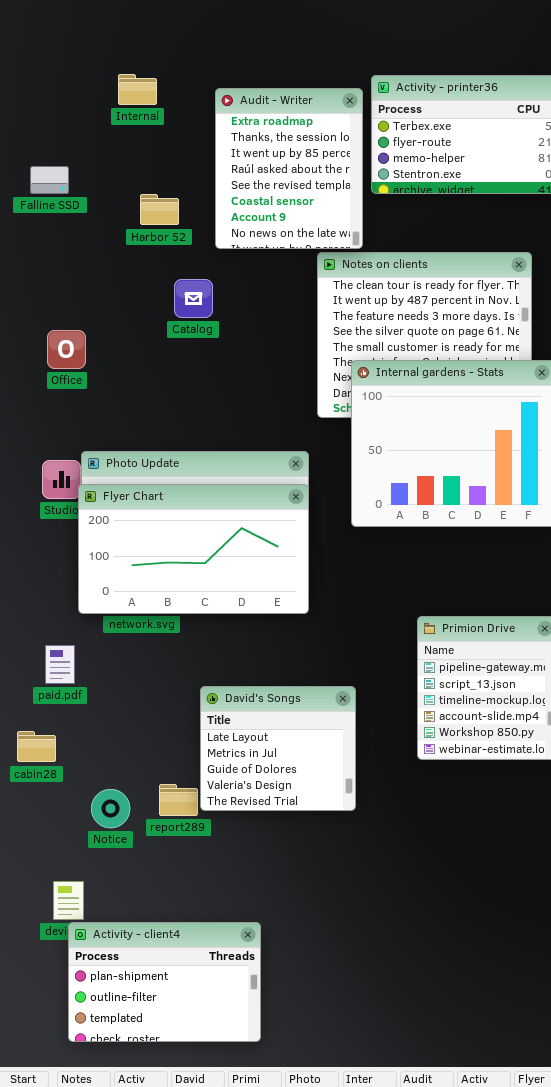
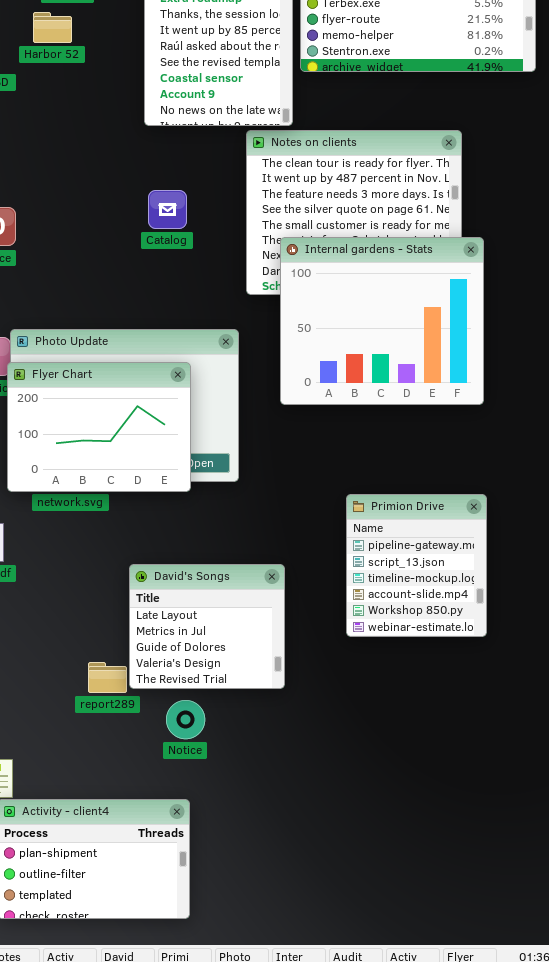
Harbor 52: [140,194,179,225] -> [33,12,72,43], moved
Catalog: [174,279,213,318] -> [148,190,187,229], moved
Flyer Chart: [78,484,309,614] -> [7,362,191,492], resized
Notice: [91,789,130,828] -> [166,700,205,739], moved

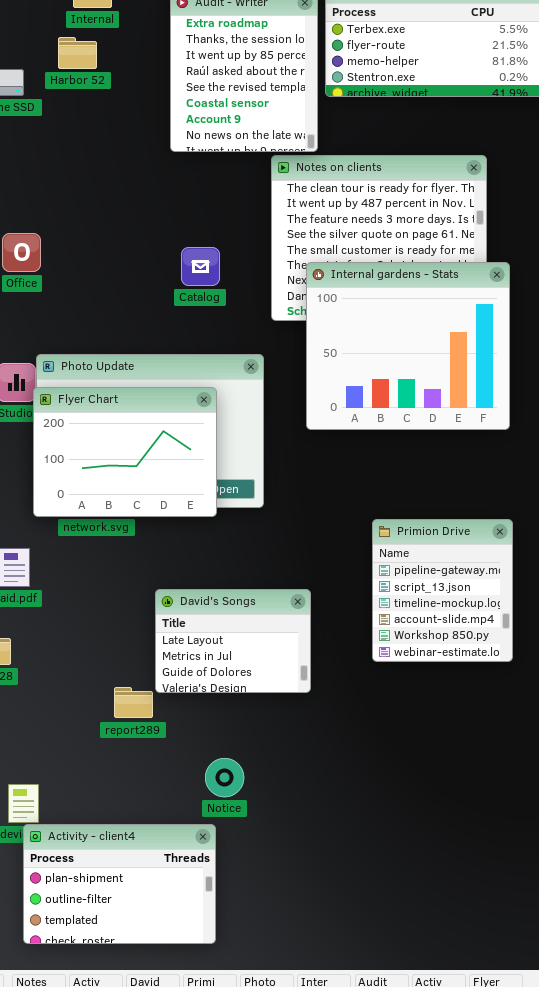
Catalog: [148,190,187,229] -> [181,247,220,286], moved
David's Songs: [129,564,285,689] -> [155,589,311,693], resized
Notice: [166,700,205,739] -> [205,758,244,797], moved

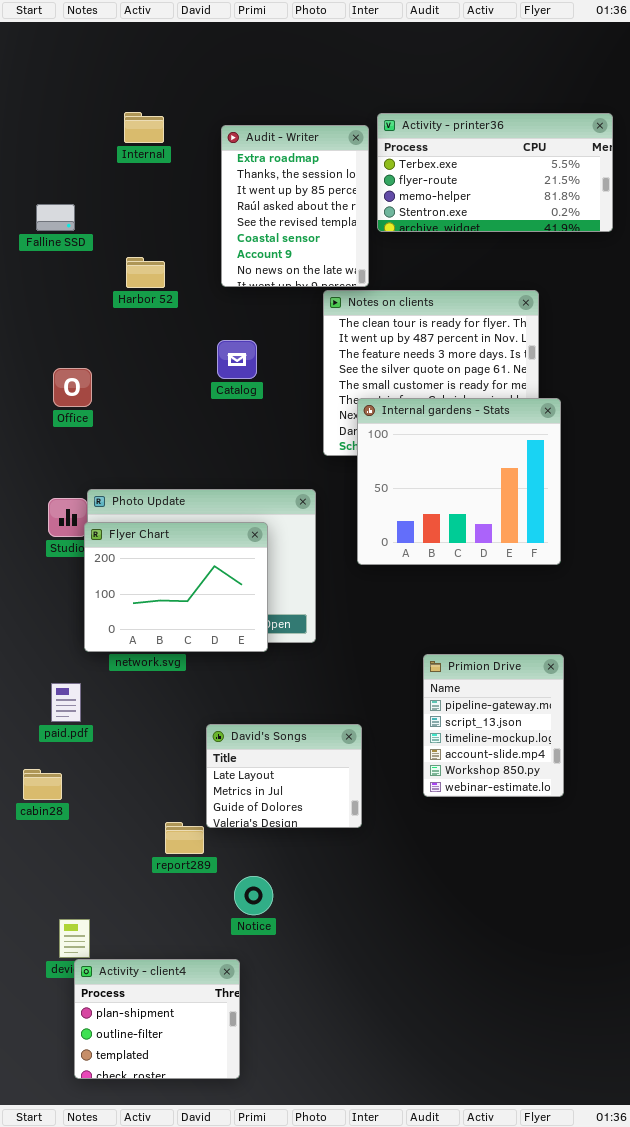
Harbor 52: [58,37,97,69] -> [126,257,165,288], moved
Catalog: [181,247,220,286] -> [217,340,257,379], moved
Notice: [205,758,244,797] -> [234,876,273,915], moved
Activity - client4: [23,824,216,944] -> [74,959,240,1079], resized

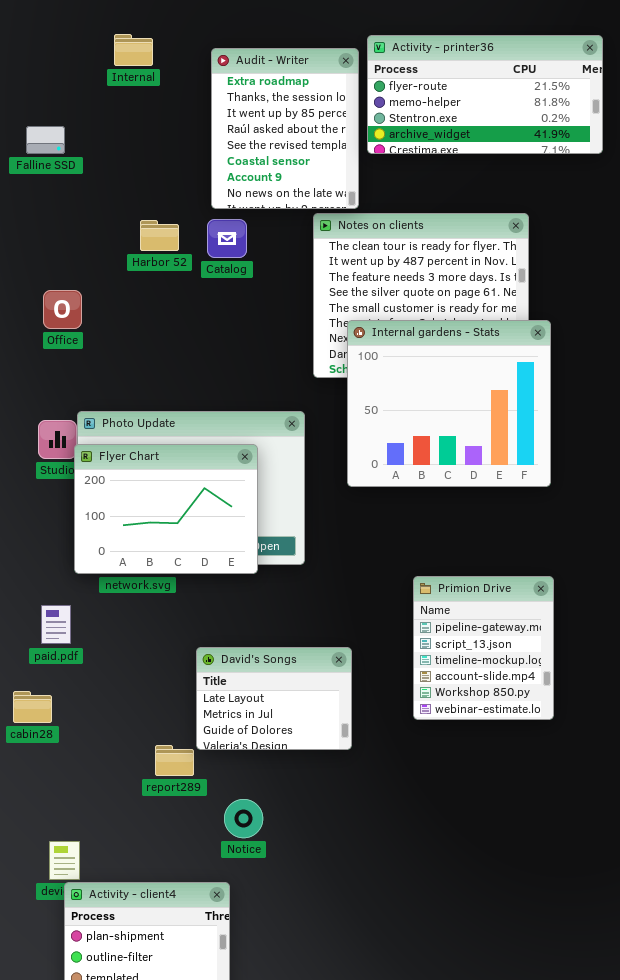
Activity - printer36: [377,113,613,232] -> [367,35,603,154], scrolled down 1 row
Harbor 52: [126,257,165,288] -> [140,220,179,251], moved
Catalog: [217,340,257,379] -> [207,219,247,258], moved

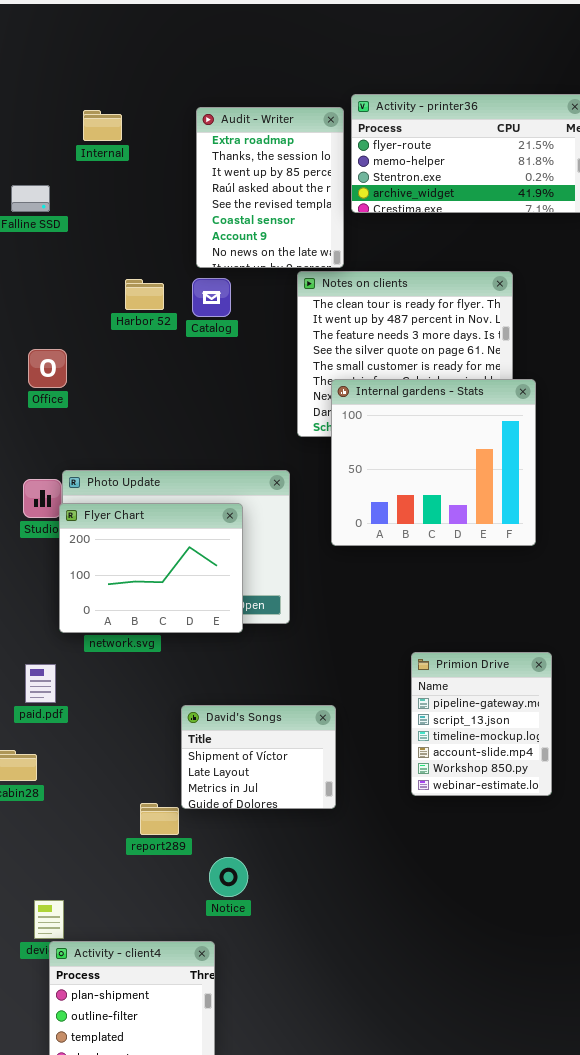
Internal: [114,34,153,66] -> [83,110,122,141], moved
Primion Drive: [413,576,554,720] -> [411,652,552,796], moved
David's Songs: [196,647,352,750] -> [181,705,336,809], scrolled up 1 row

